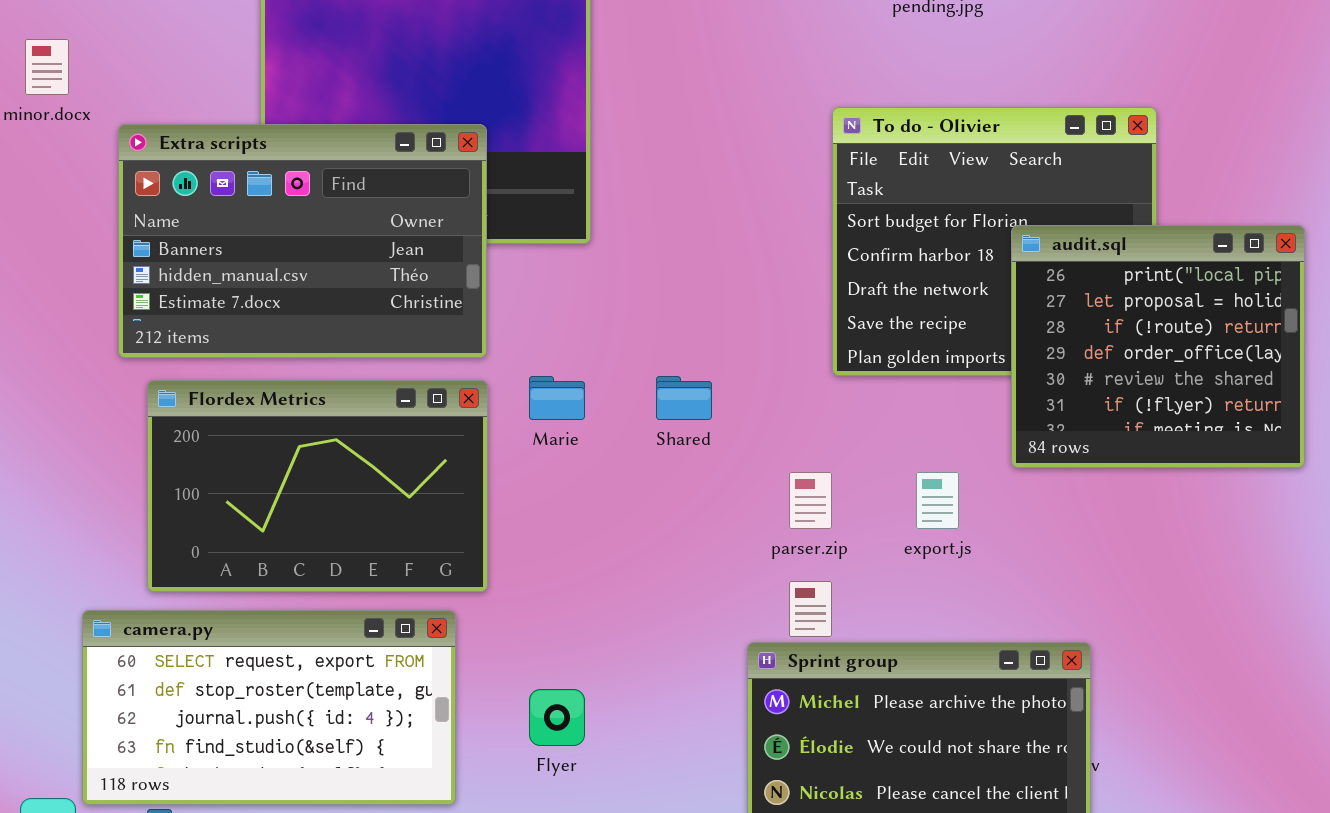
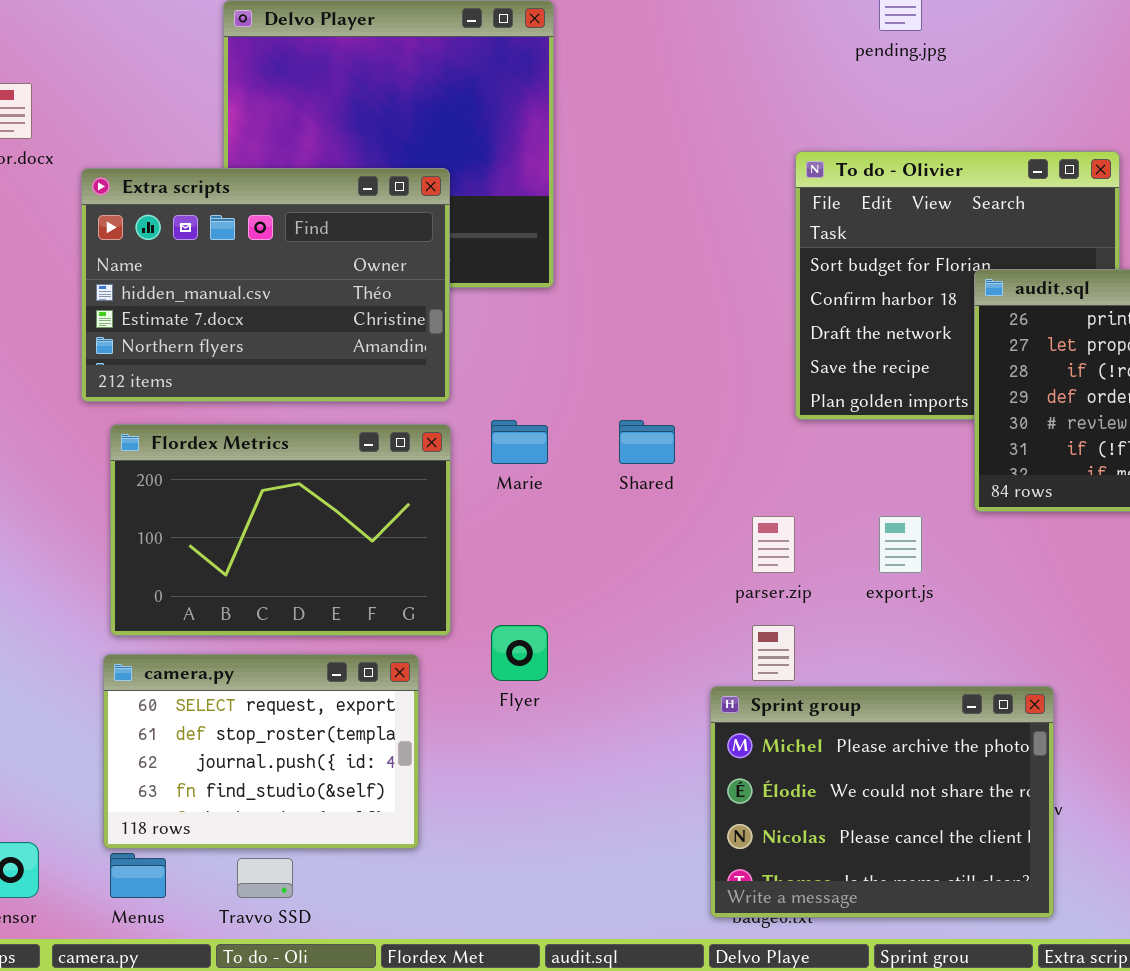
Extra scripts: [118,124,487,358] -> [81,168,450,402], scrolled down 1 row
camera.py: [82,610,456,805] -> [103,654,419,849], resized
Flyer: [529,689,585,746] -> [491,625,548,681], moved

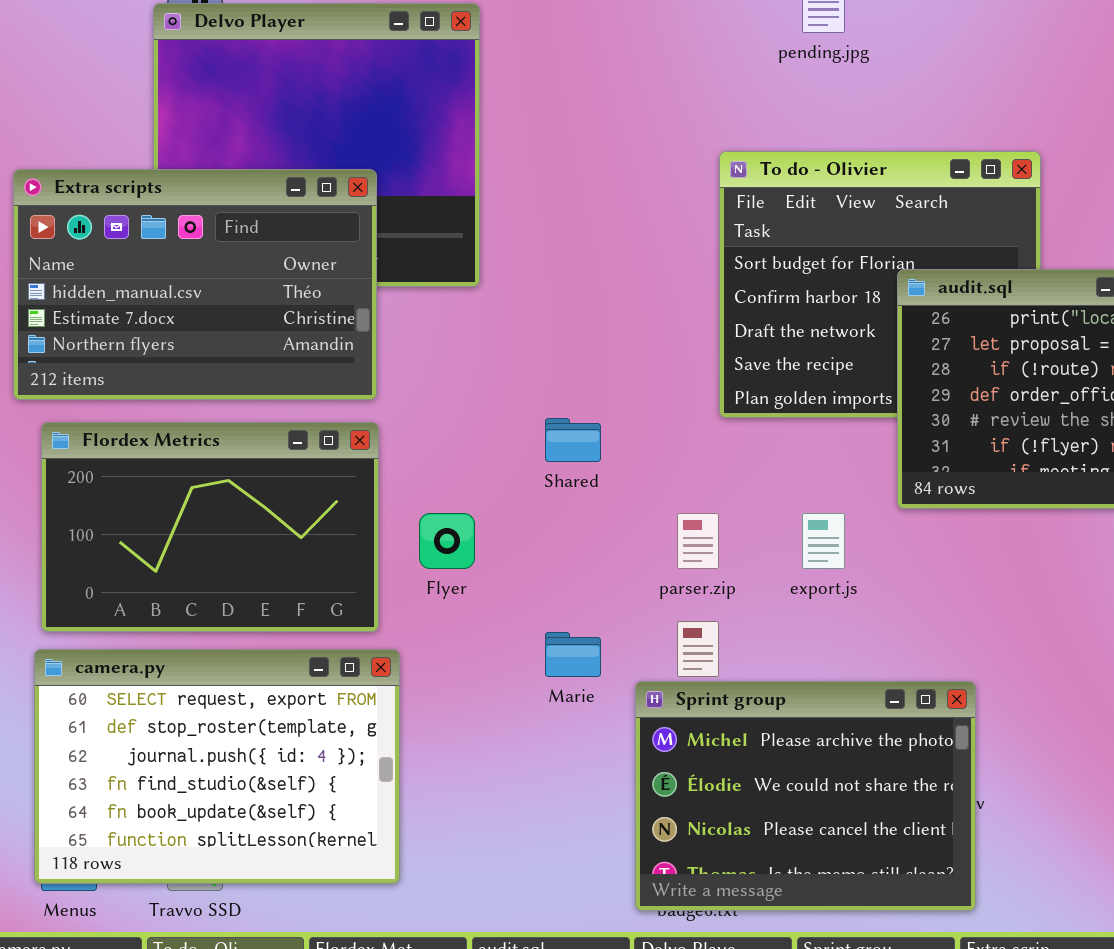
Marie: [491,420,548,464] -> [545,632,601,677], moved
Flyer: [491,625,548,681] -> [419,513,475,569], moved
camera.py: [103,654,419,849] -> [34,649,400,884], resized

